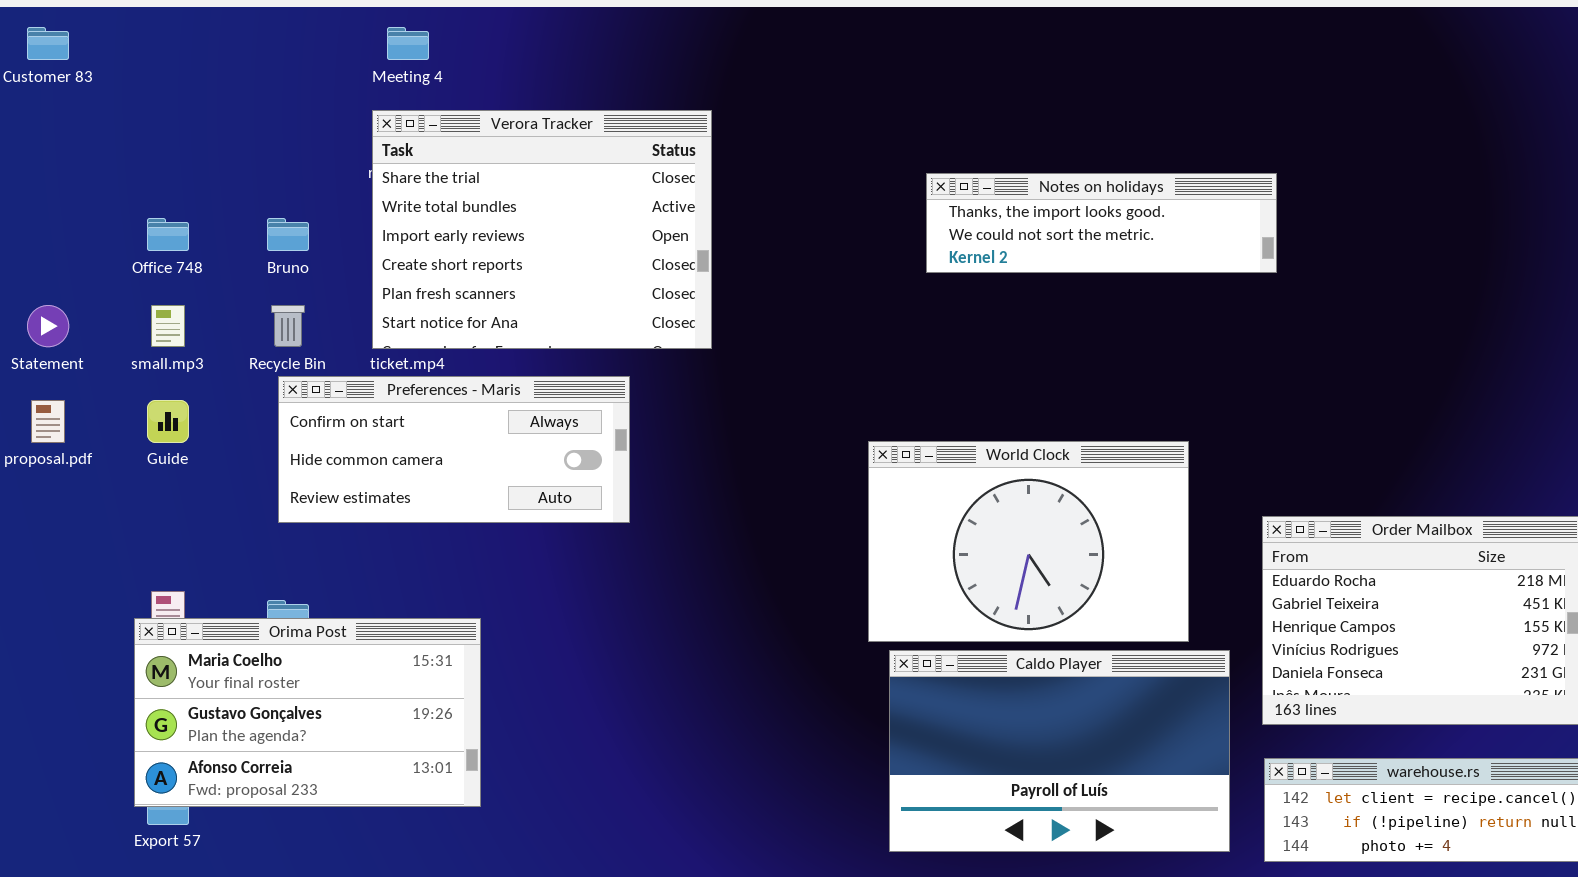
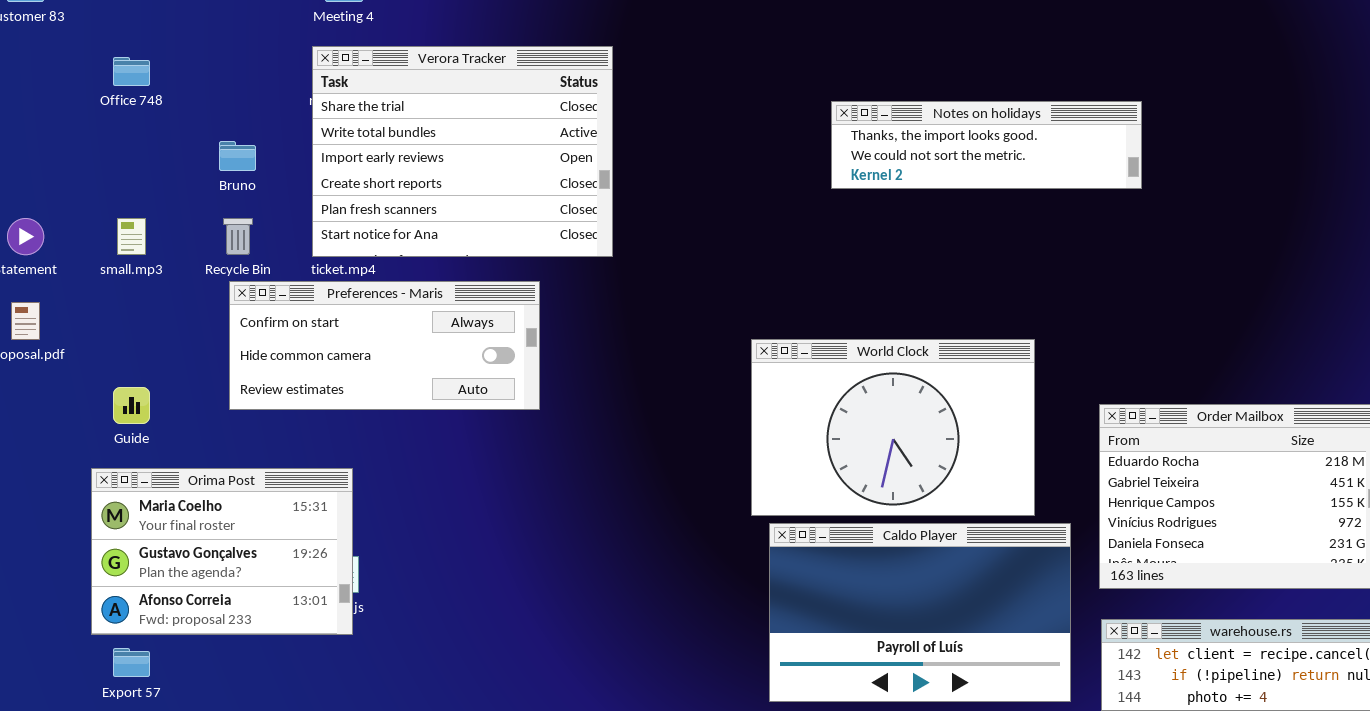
Notes on holidays: [926,173,1277,273] -> [831,101,1142,189], moved
Office 748: [147,218,189,251] -> [113,57,150,86], moved
Guide: [147,400,189,443] -> [113,387,150,424], moved
Orima Post: [134,618,481,807] -> [91,468,353,635], moved, resized

